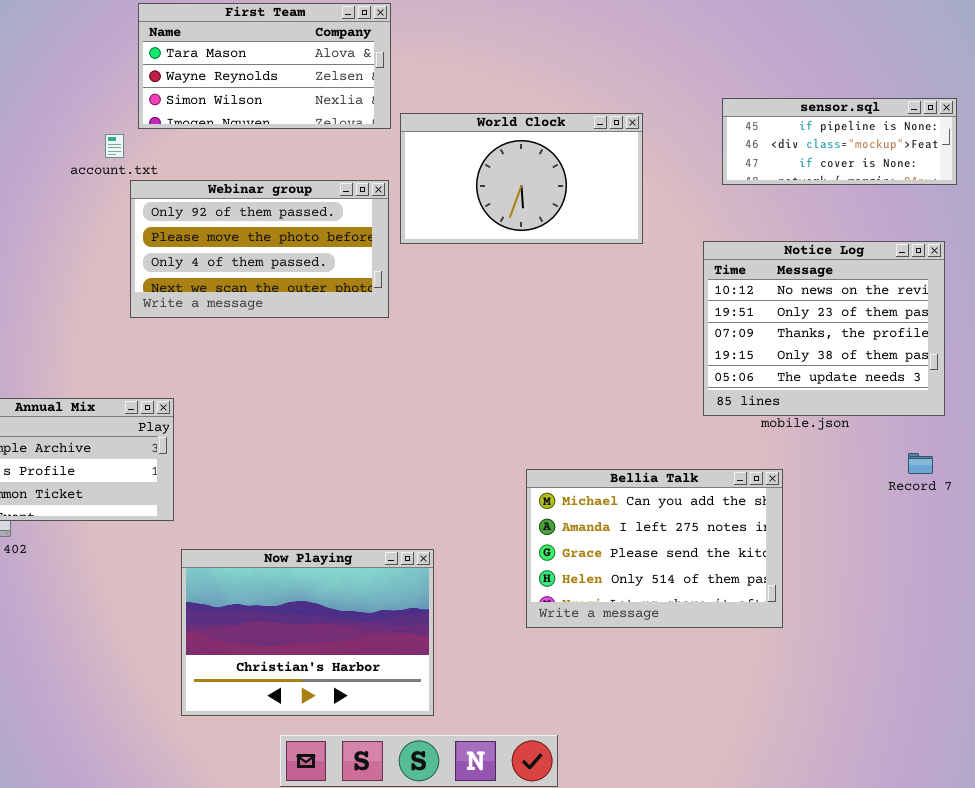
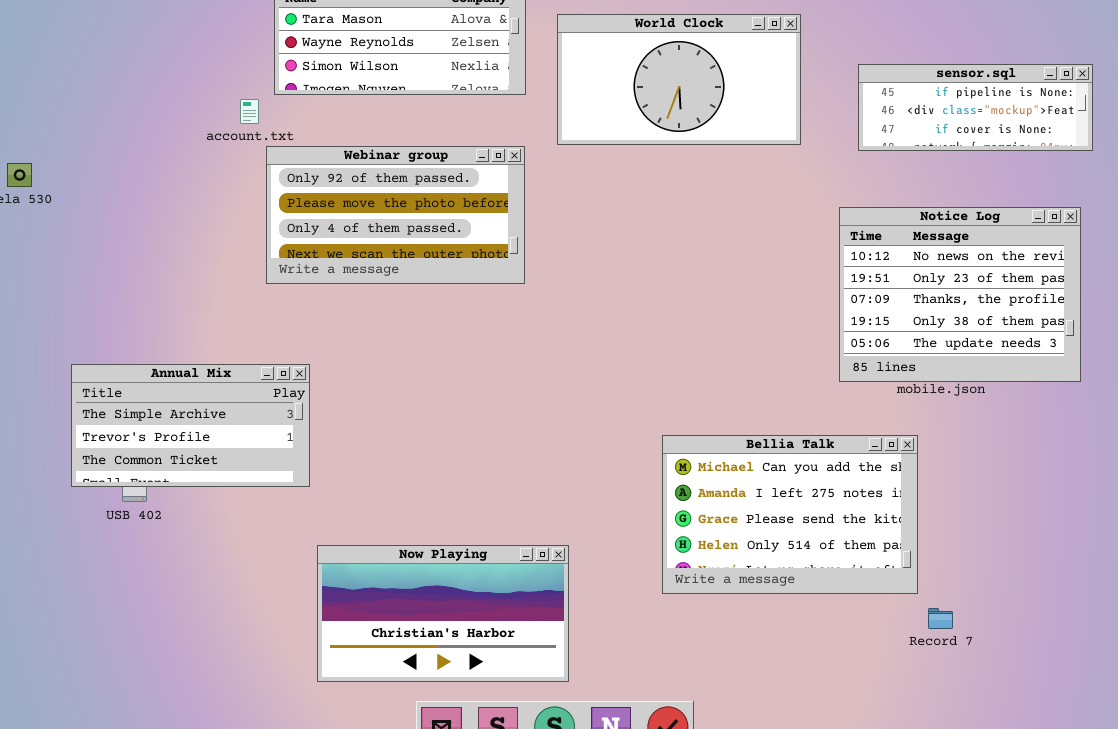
World Clock: [400,113,643,244] -> [557,14,801,145], moved
Record 7: [908,453,933,474] -> [928,608,953,629], moved
Now Playing: [181,549,434,716] -> [317,545,569,682], resized

